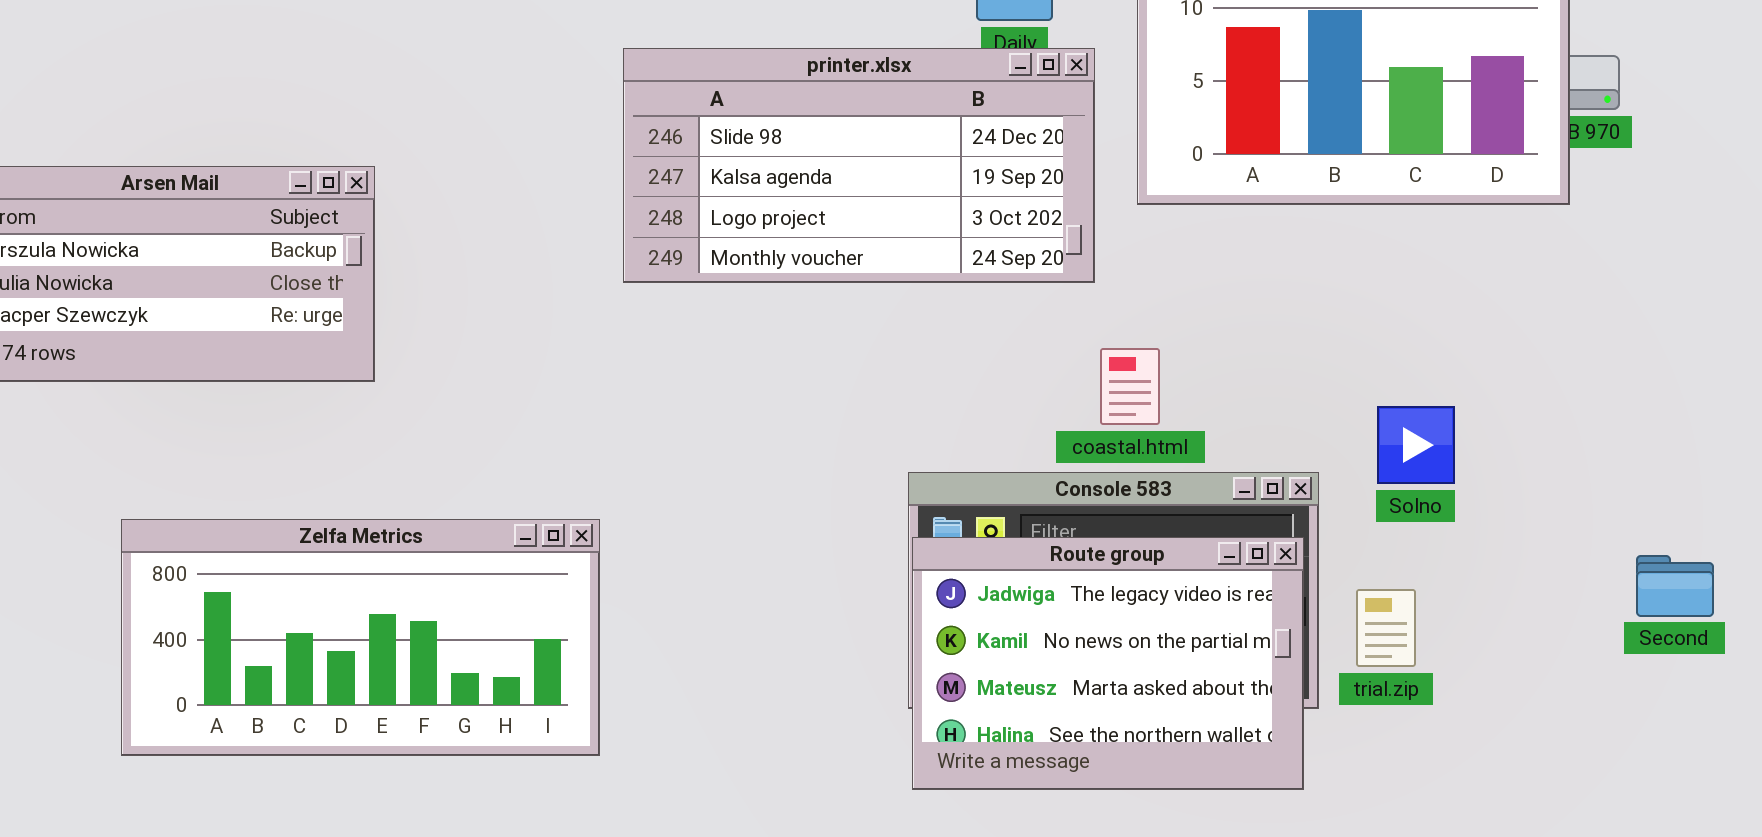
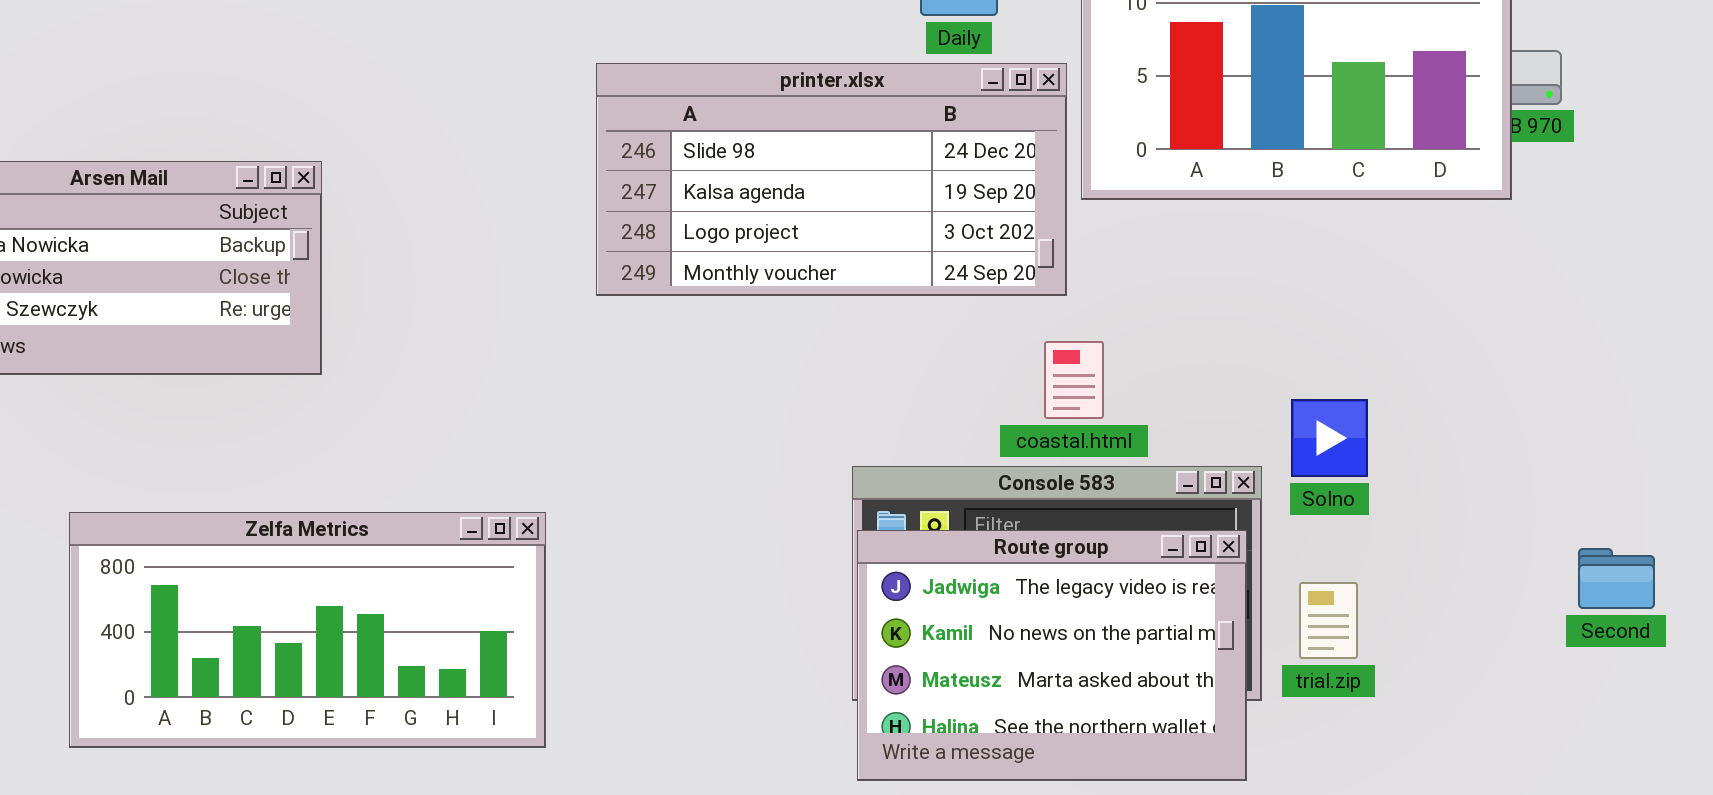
printer.xlsx: [623,48,1095,283] -> [596,63,1067,296], moved
Solno: [1377,406,1455,484] -> [1291,399,1368,477], moved

